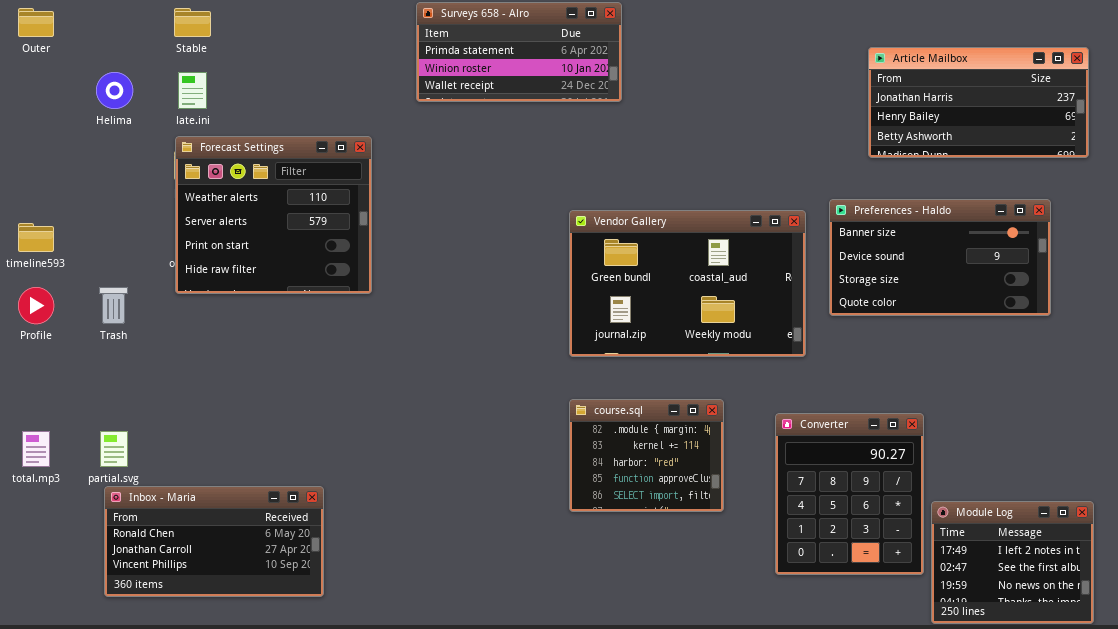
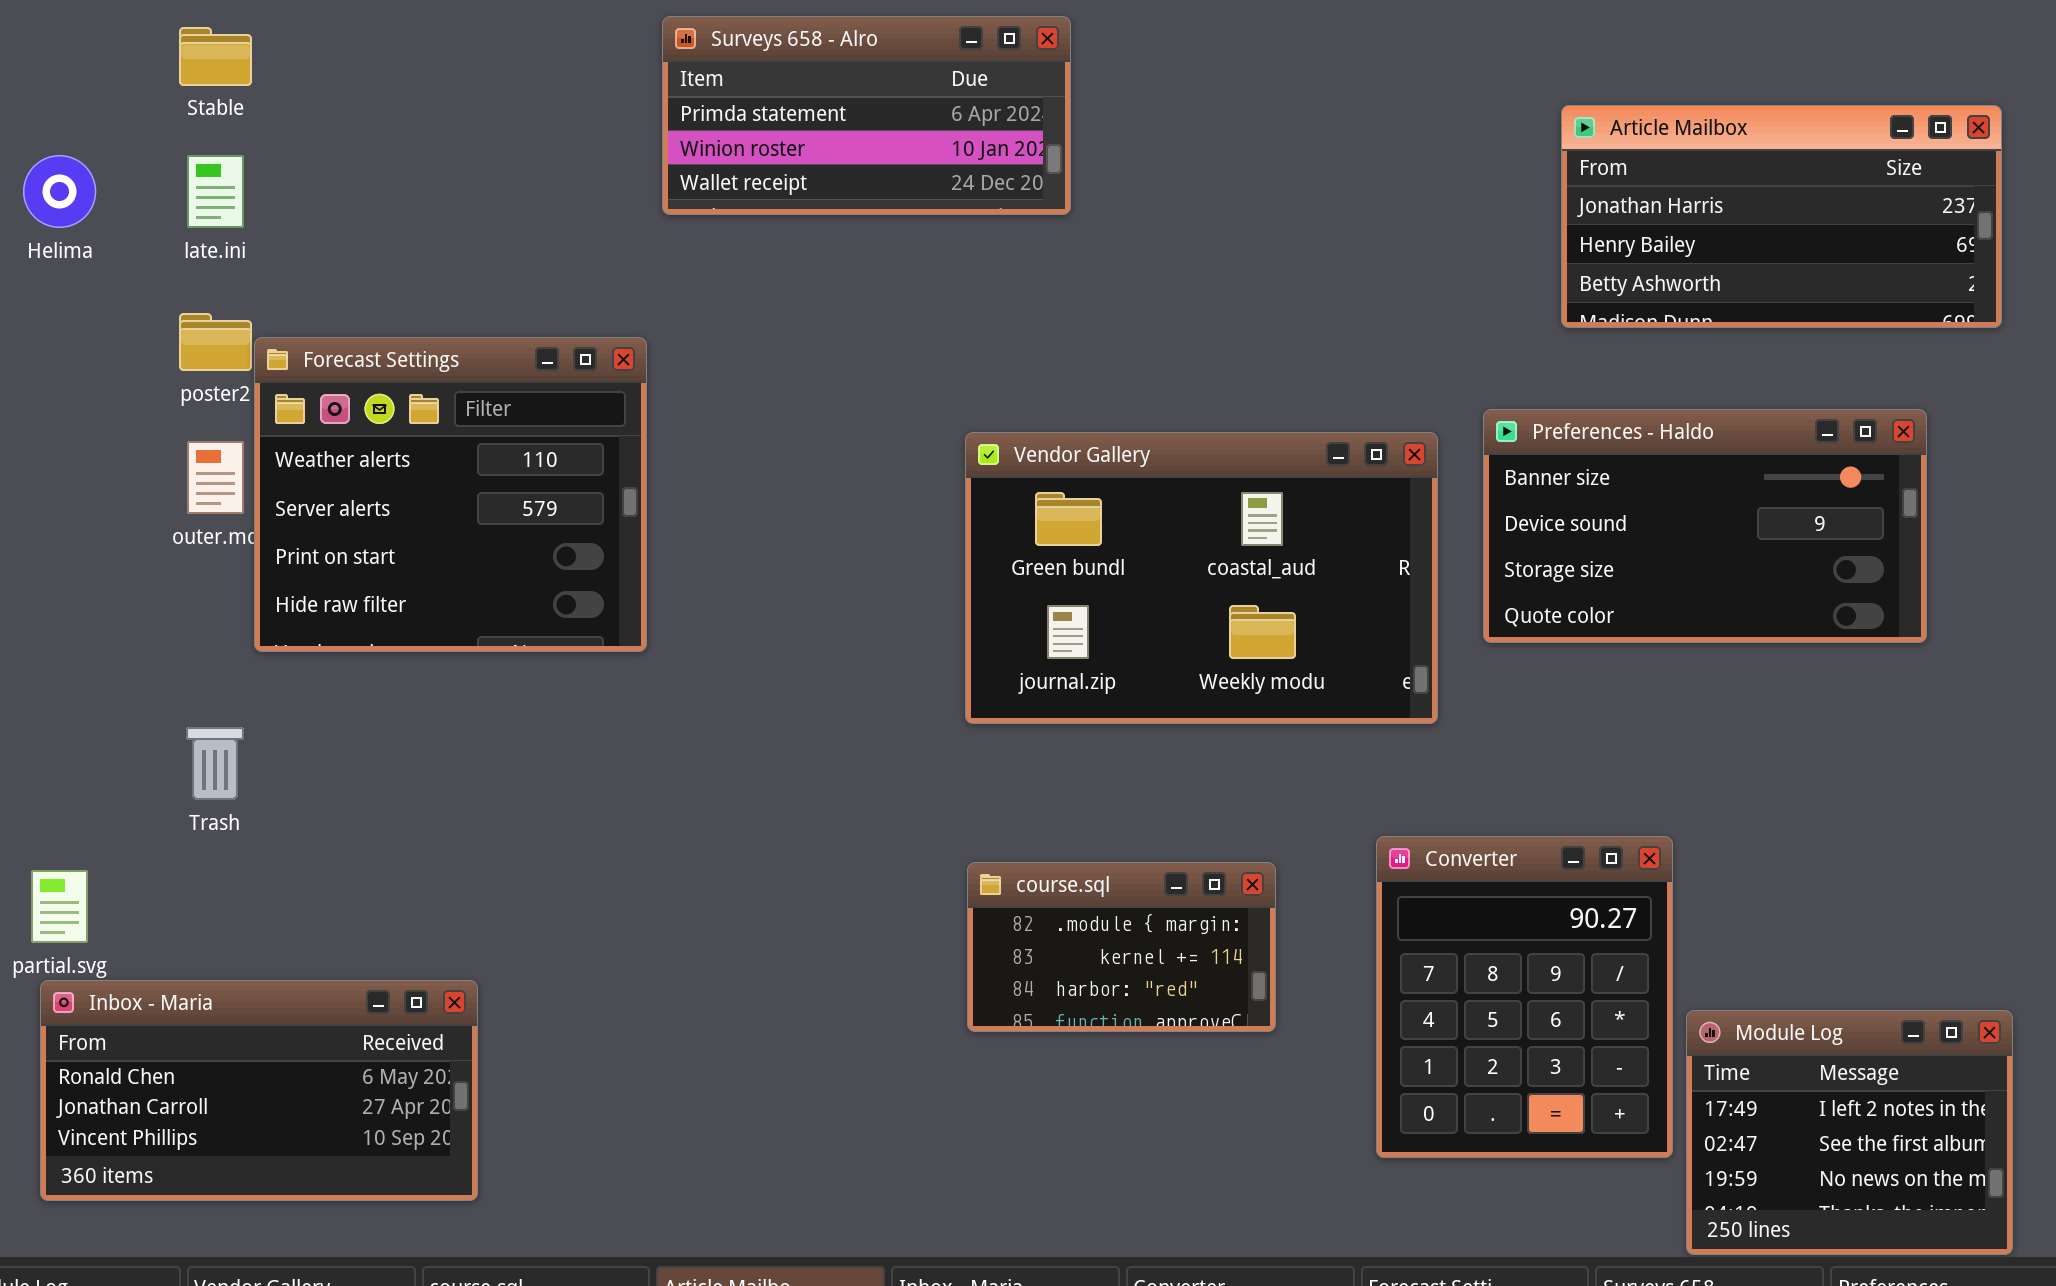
Forecast Settings: [175,136,372,294] -> [254,337,647,652], moved
Trash: [99,287,128,324] -> [186,727,244,800], moved
course.sql: [569,399,724,512] -> [967,862,1276,1032], resized

